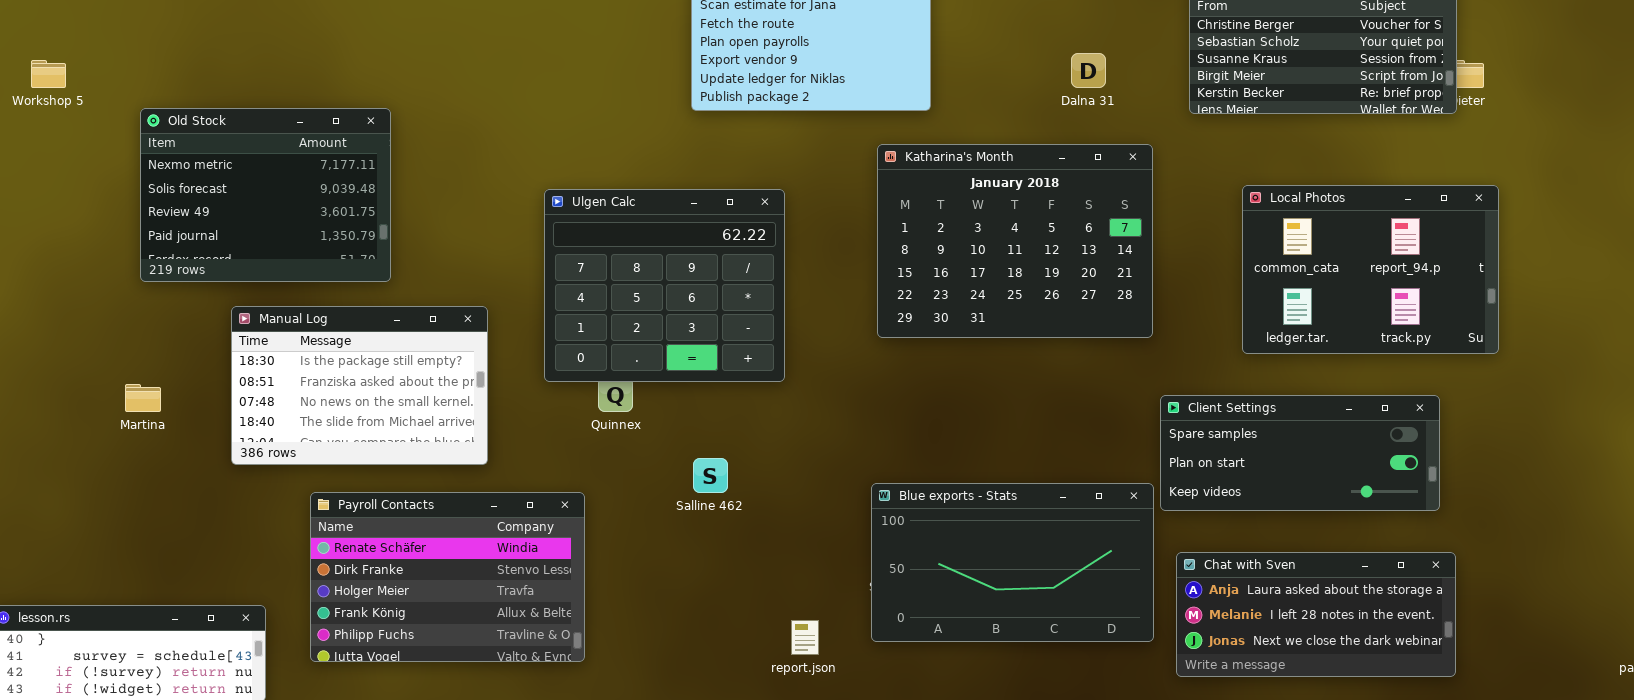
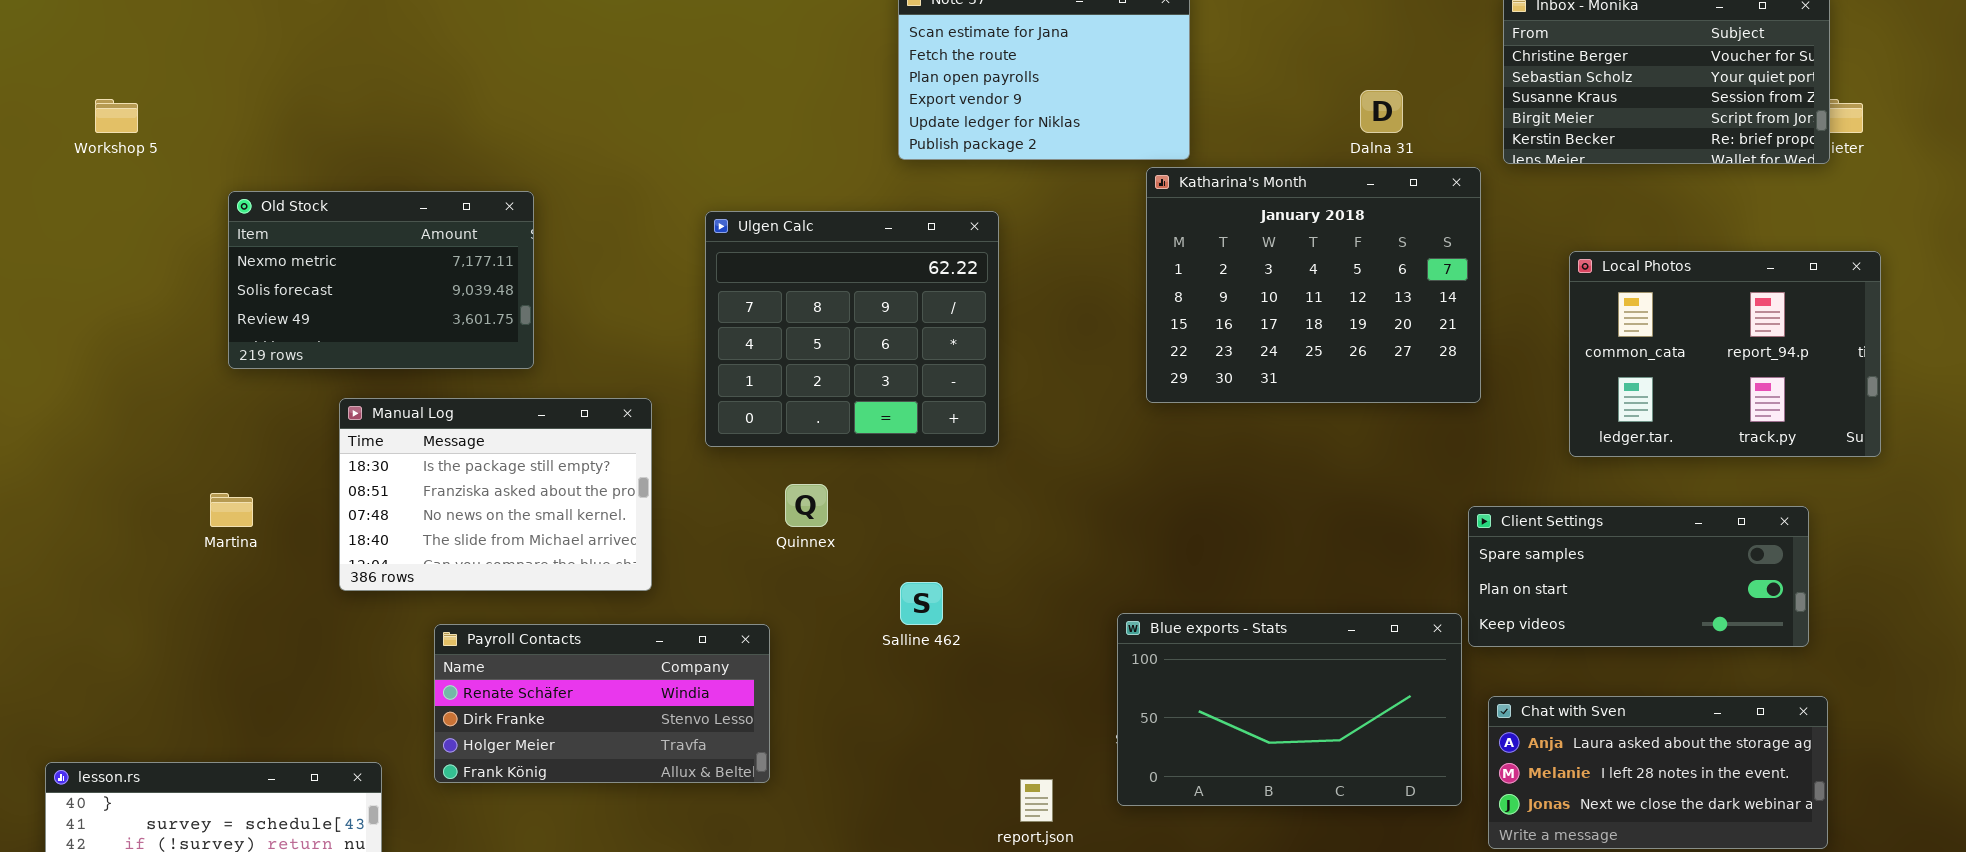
Old Stock: [140,108,391,282] -> [228,191,534,369], resized
Katharina's Month: [877,144,1153,338] -> [1146,167,1481,403], moved
Ulgen Calc: [544,189,785,382] -> [705,211,999,447], moved
Payroll Contacts: [310,492,585,662] -> [434,624,770,783], resized

